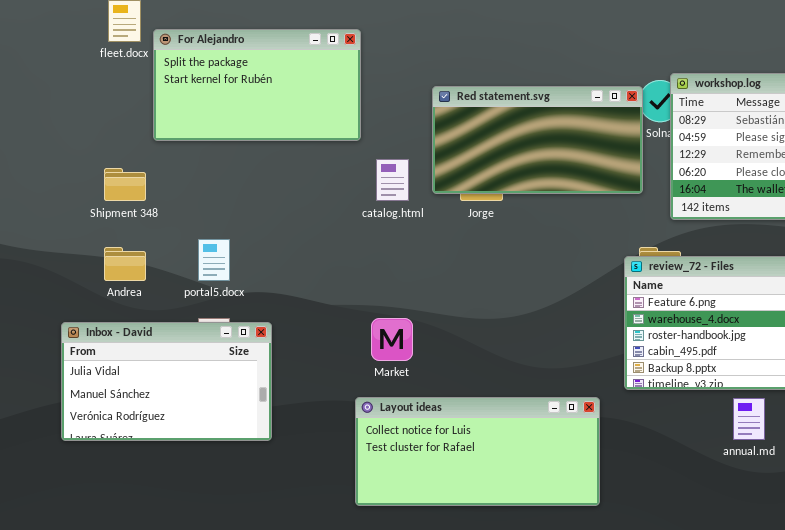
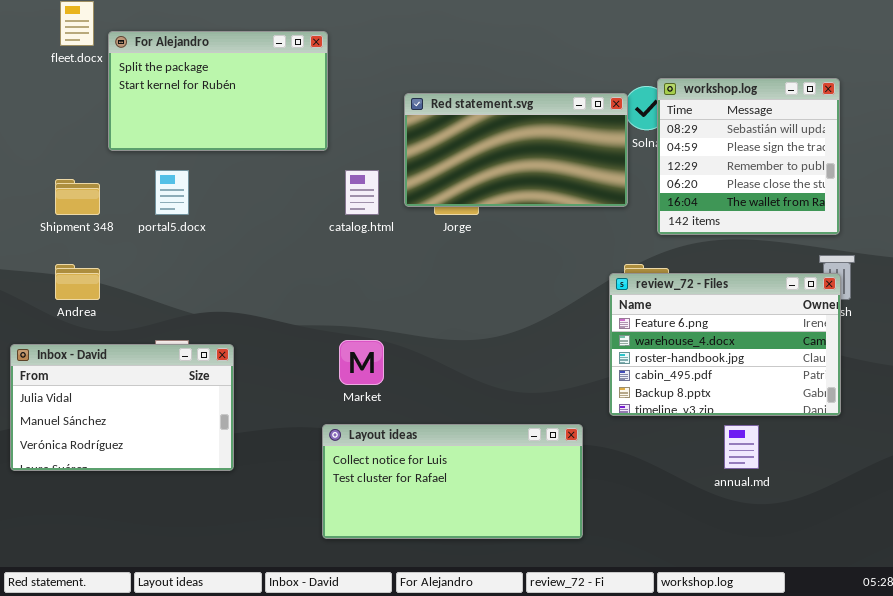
portal5.docx: [198,239,230,281] -> [155,170,189,215], moved

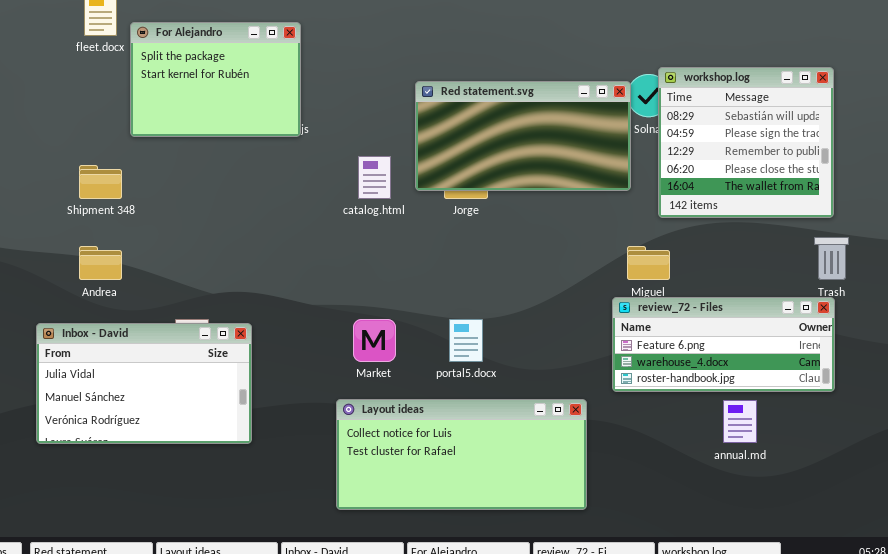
For Alejandro: [108,31,328,151] -> [130,22,301,137], resized
portal5.docx: [155,170,189,215] -> [449,319,483,362], moved
review_72 - Files: [609,273,841,416] -> [612,297,835,392], resized

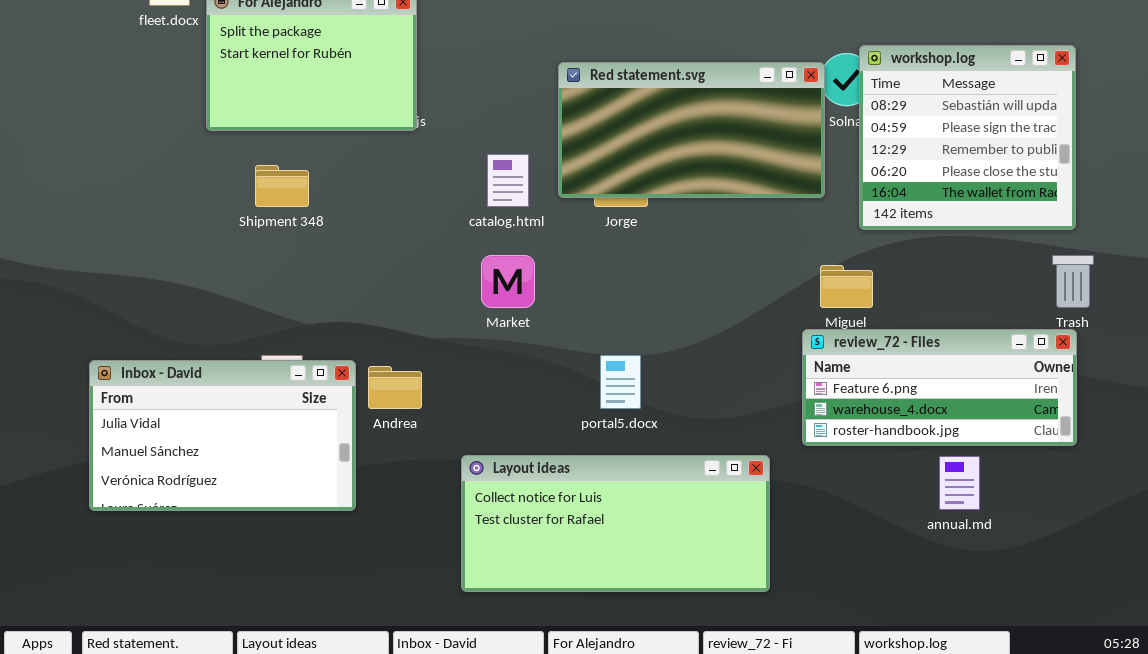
Shipment 348: [79,165,122,199] -> [255,165,309,207], moved
Andrea: [79,246,122,280] -> [368,366,422,409], moved
Market: [353,319,396,362] -> [481,255,535,308], moved

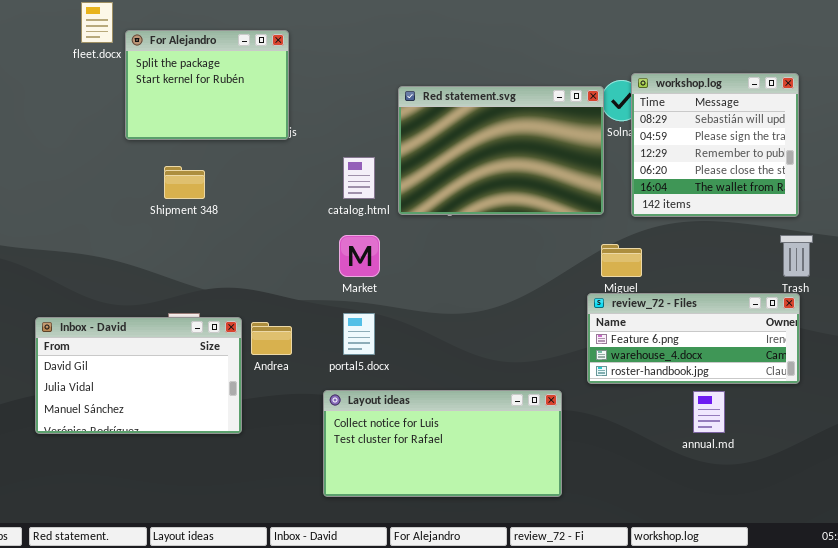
Red statement.svg: [558,62,825,198] -> [398,86,604,215], resized
portal5.docx: [600,355,641,409] -> [343,313,375,355], moved
Inbox - David: [89,360,356,511] -> [35,317,242,434], scrolled up 1 row

